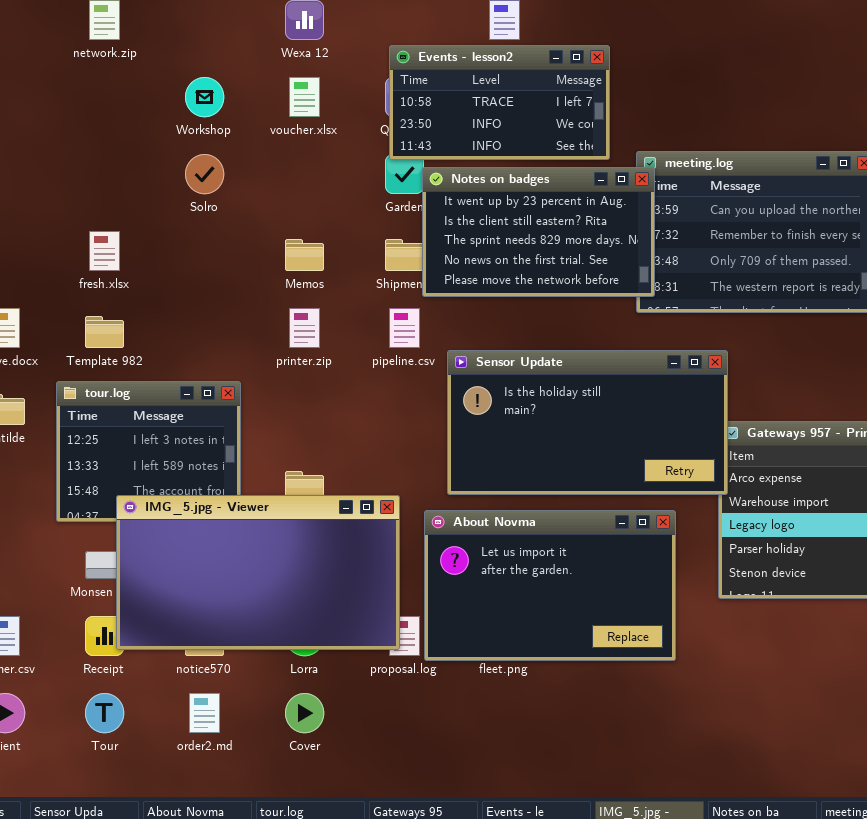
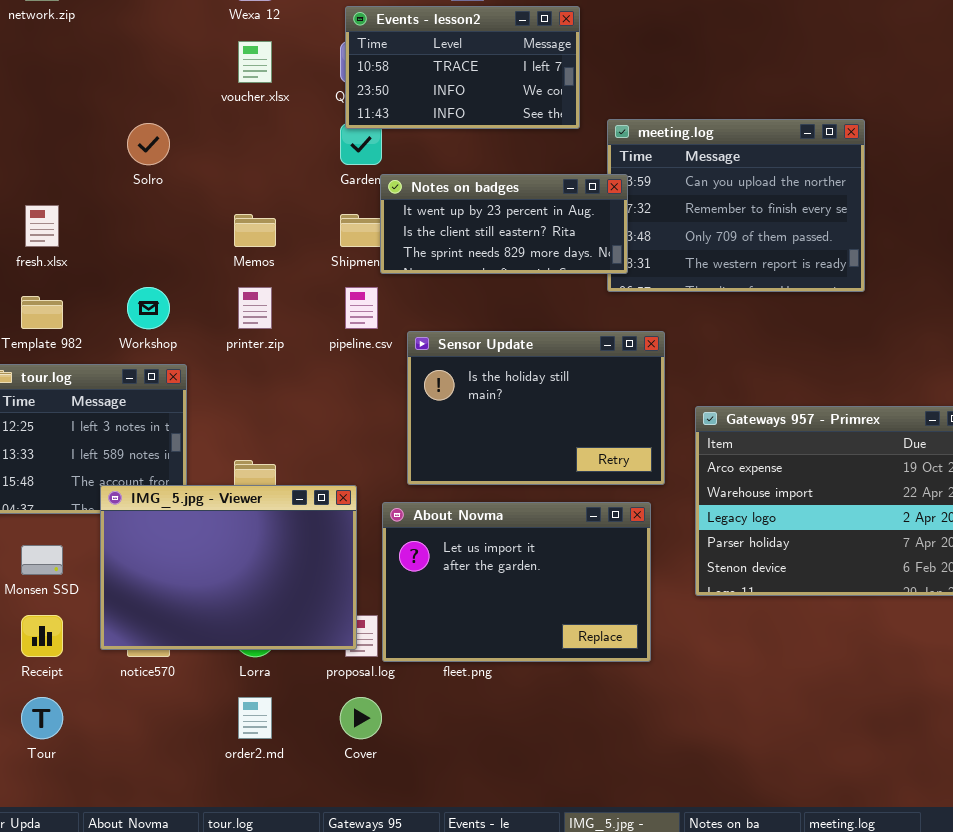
Workshop: [185,77,224,117] -> [127,287,170,329], moved
Notes on badges: [422,167,655,297] -> [380,174,628,274], resized
Sensor Update: [447,350,728,495] -> [407,331,665,485], resized
IMG_5.jpg - Viewer: [116,495,400,650] -> [100,485,357,650], resized
order2.md: [189,693,220,733] -> [238,697,272,739], moved
Cover: [285,693,324,733] -> [340,697,382,739], moved

